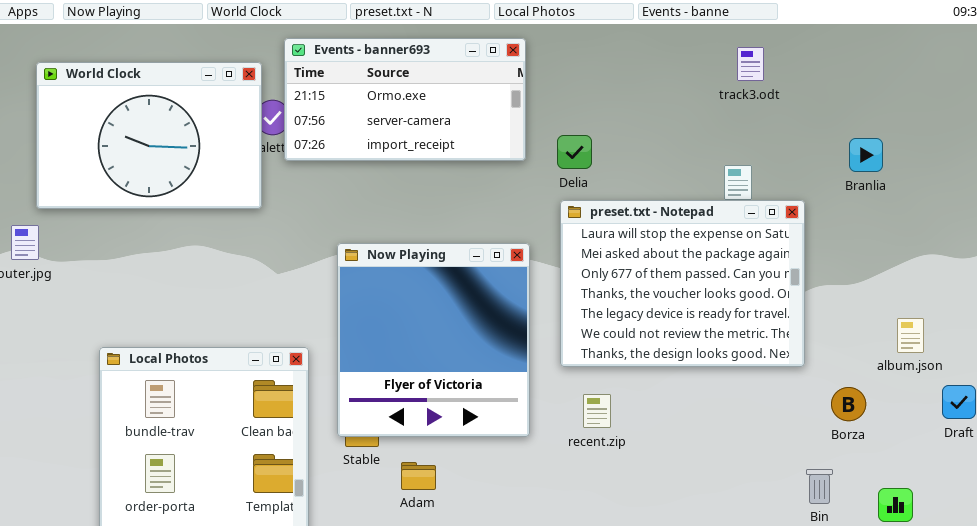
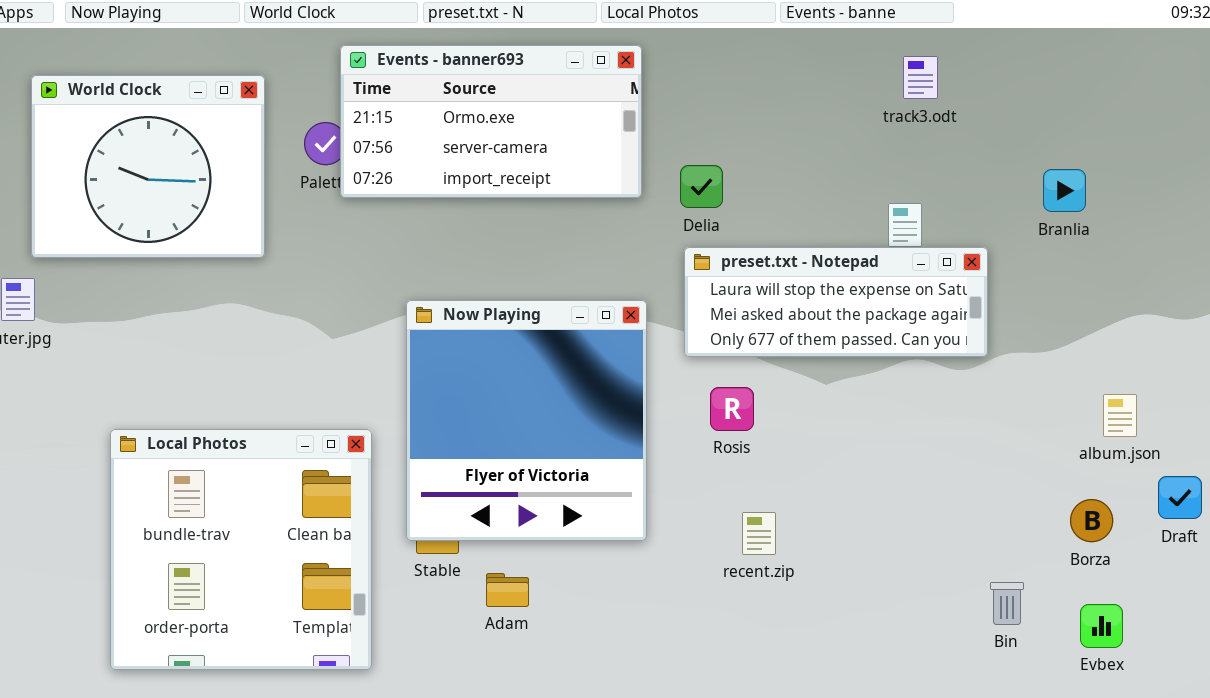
World Clock: [36,62,262,209] -> [31,75,265,258], resized
preset.txt - Notepad: [560,200,805,367] -> [684,247,988,357], resized
Borza: [831,387,866,421] -> [1070,499,1113,542], moved
recent.zip: [583,394,611,428] -> [742,512,776,555], moved

